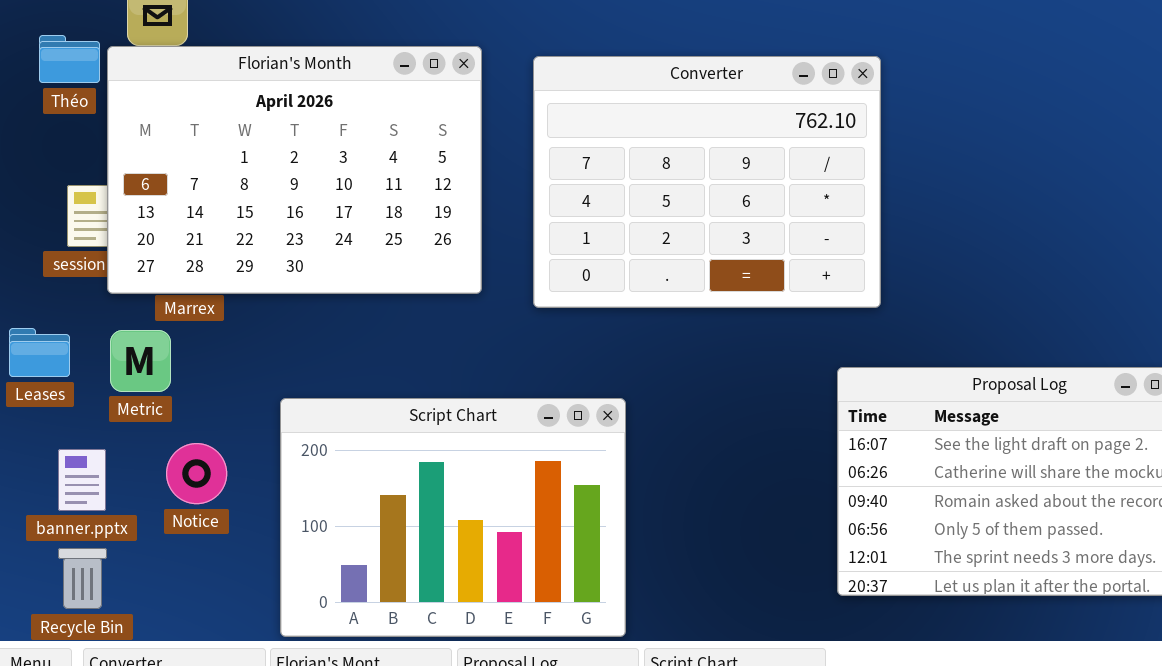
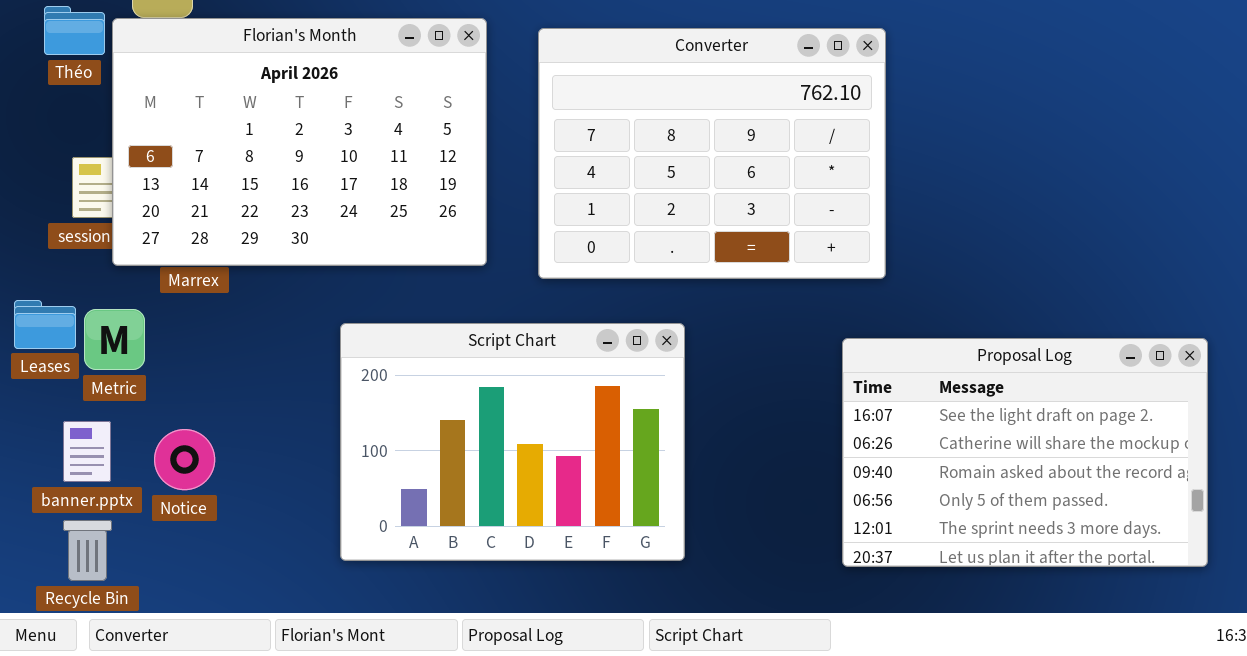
Metric: [110,330,171,392] -> [84,309,145,370], moved
Script Chart: [280,398,626,637] -> [340,323,685,561], moved
Notice: [166,443,227,504] -> [154,429,215,490], moved

